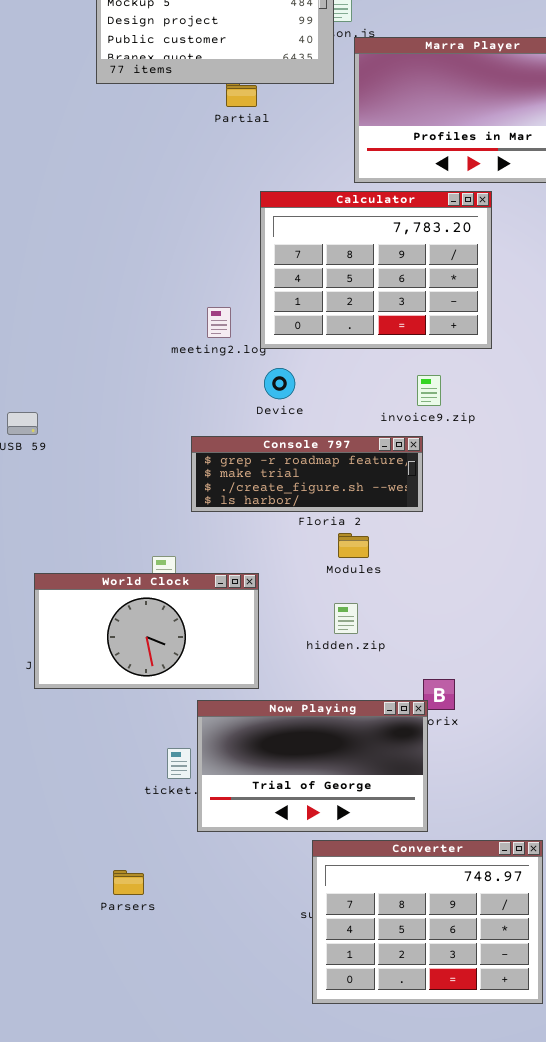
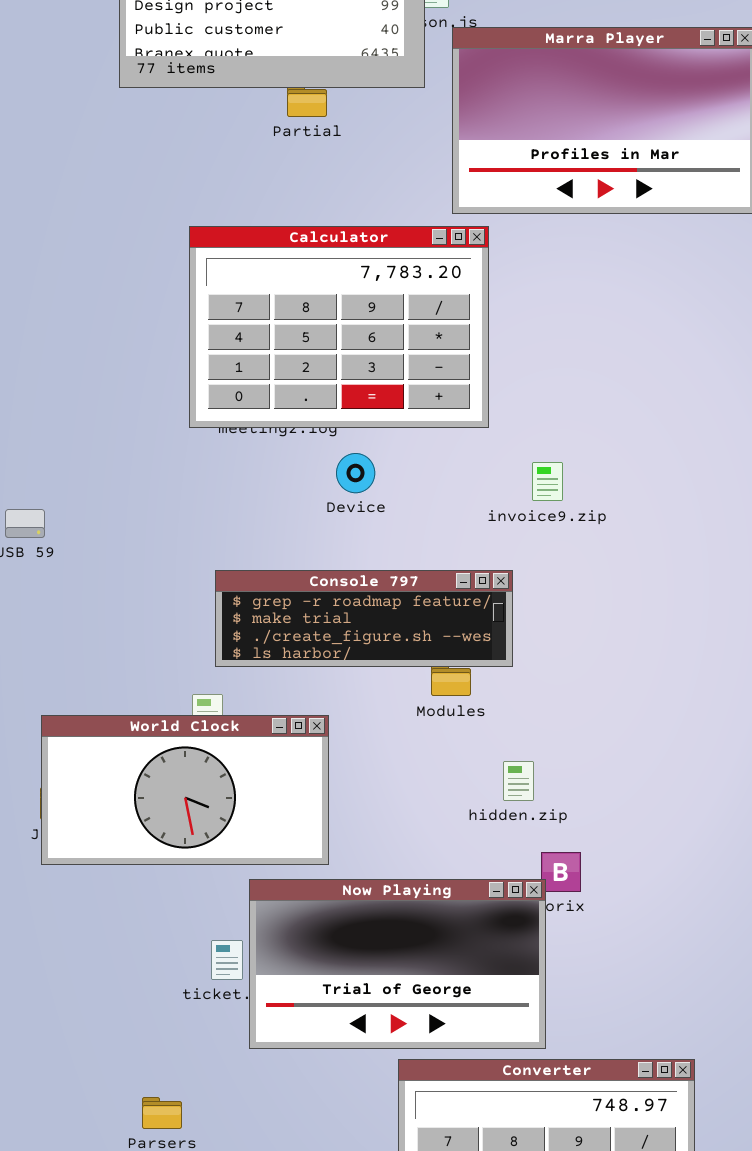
Calculator: [260,191,492,349] -> [189,226,489,428], moved
Console 797: [191,436,423,512] -> [215,570,513,667], moved
hidden.zip: [334,603,358,634] -> [503,761,534,801], moved

